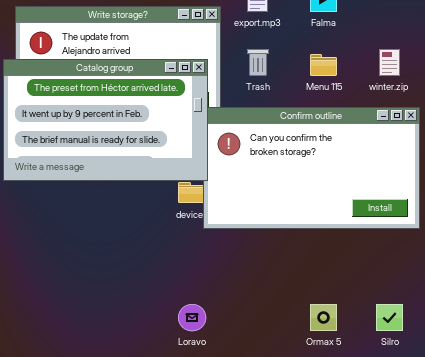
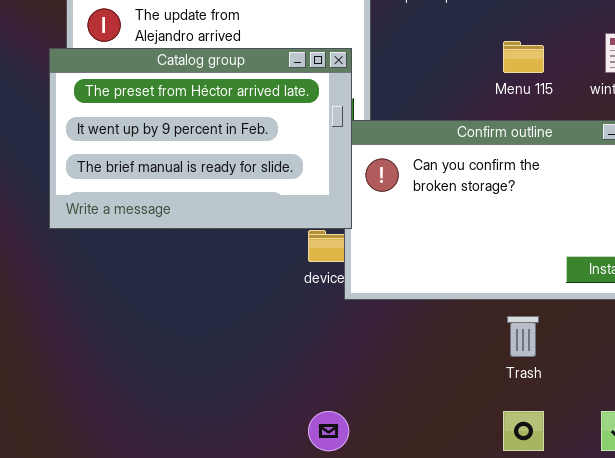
Trash: [247,49,269,76] -> [507,316,539,357], moved

